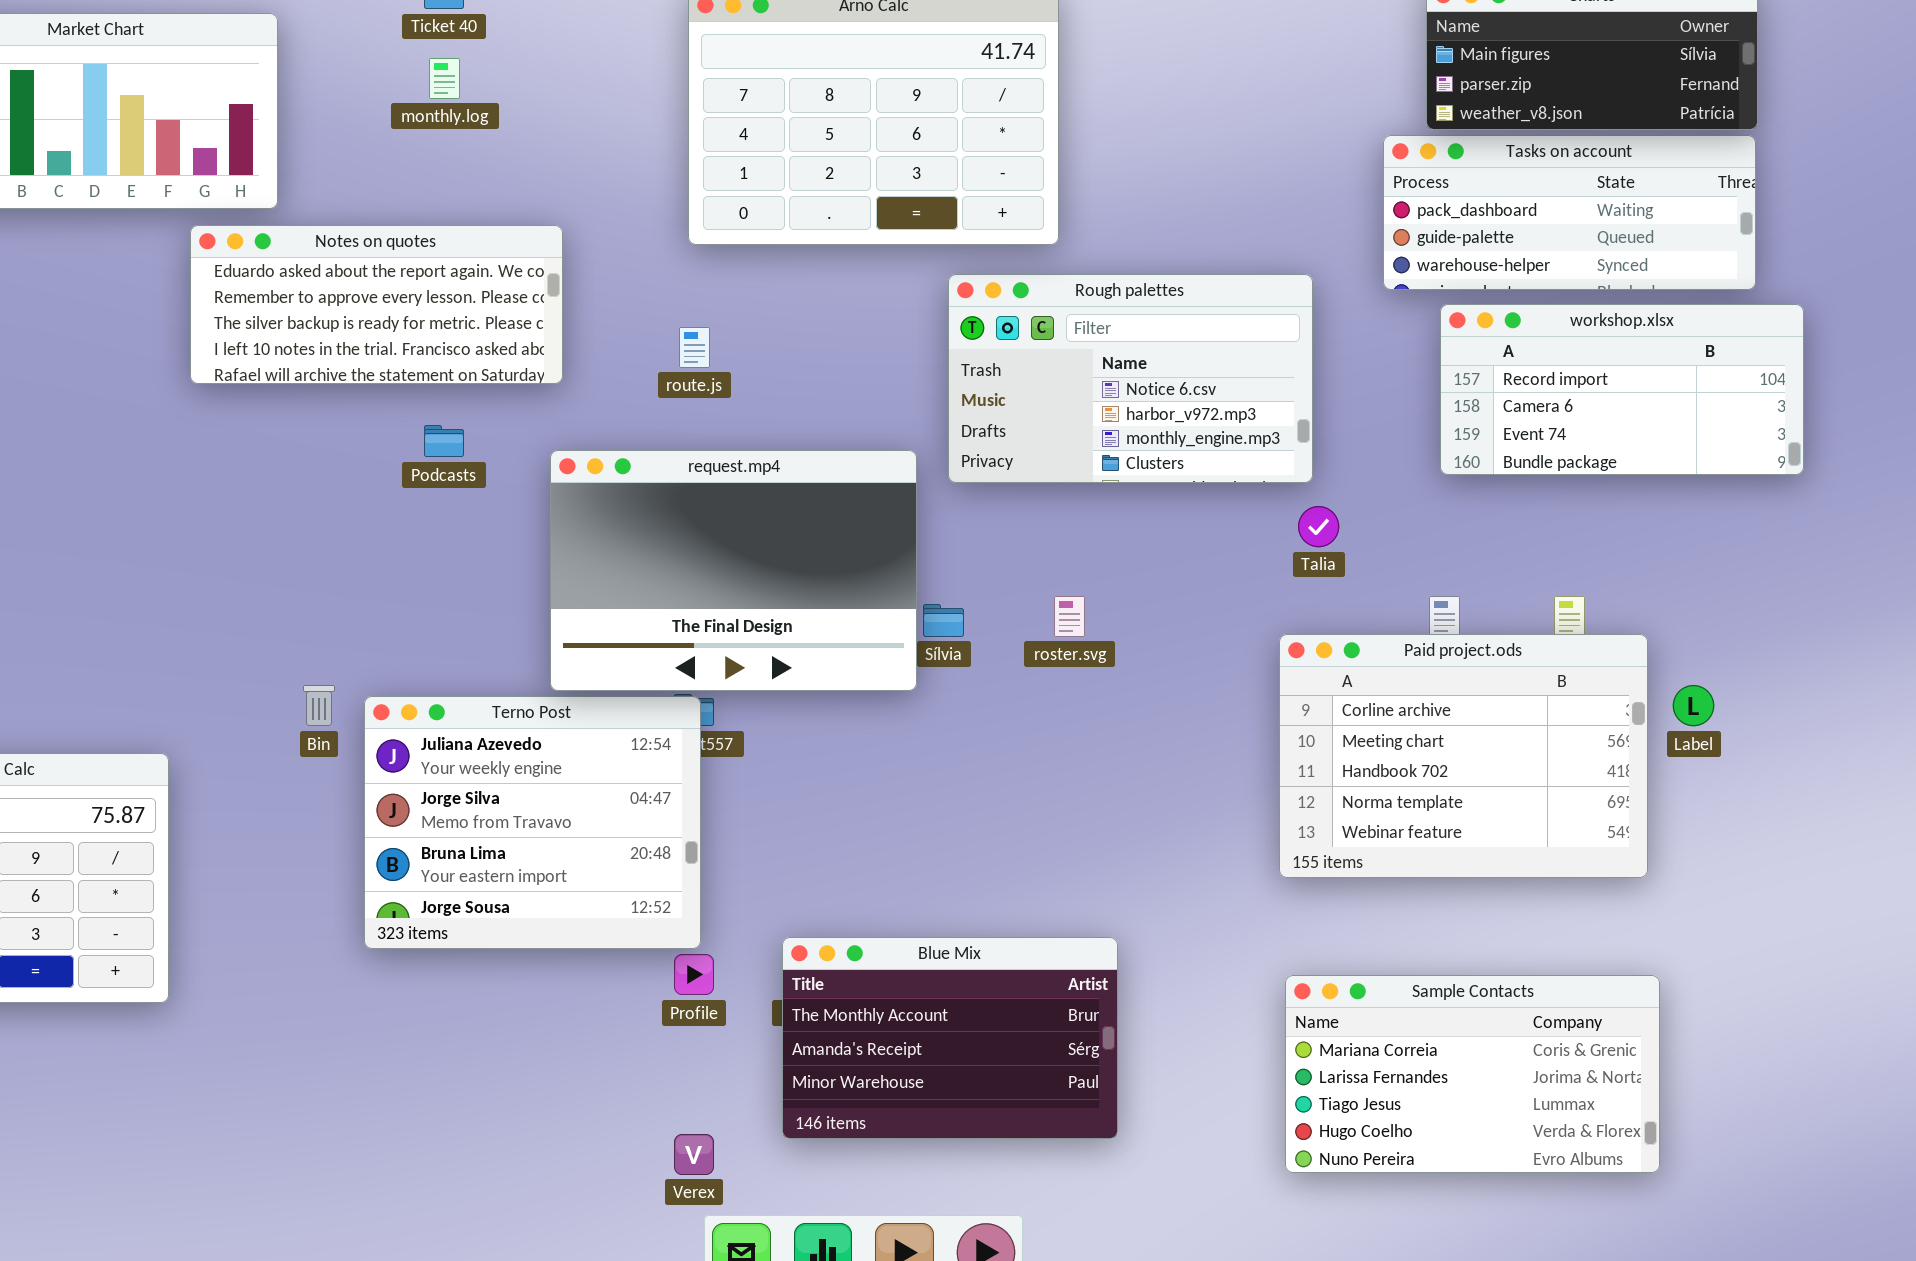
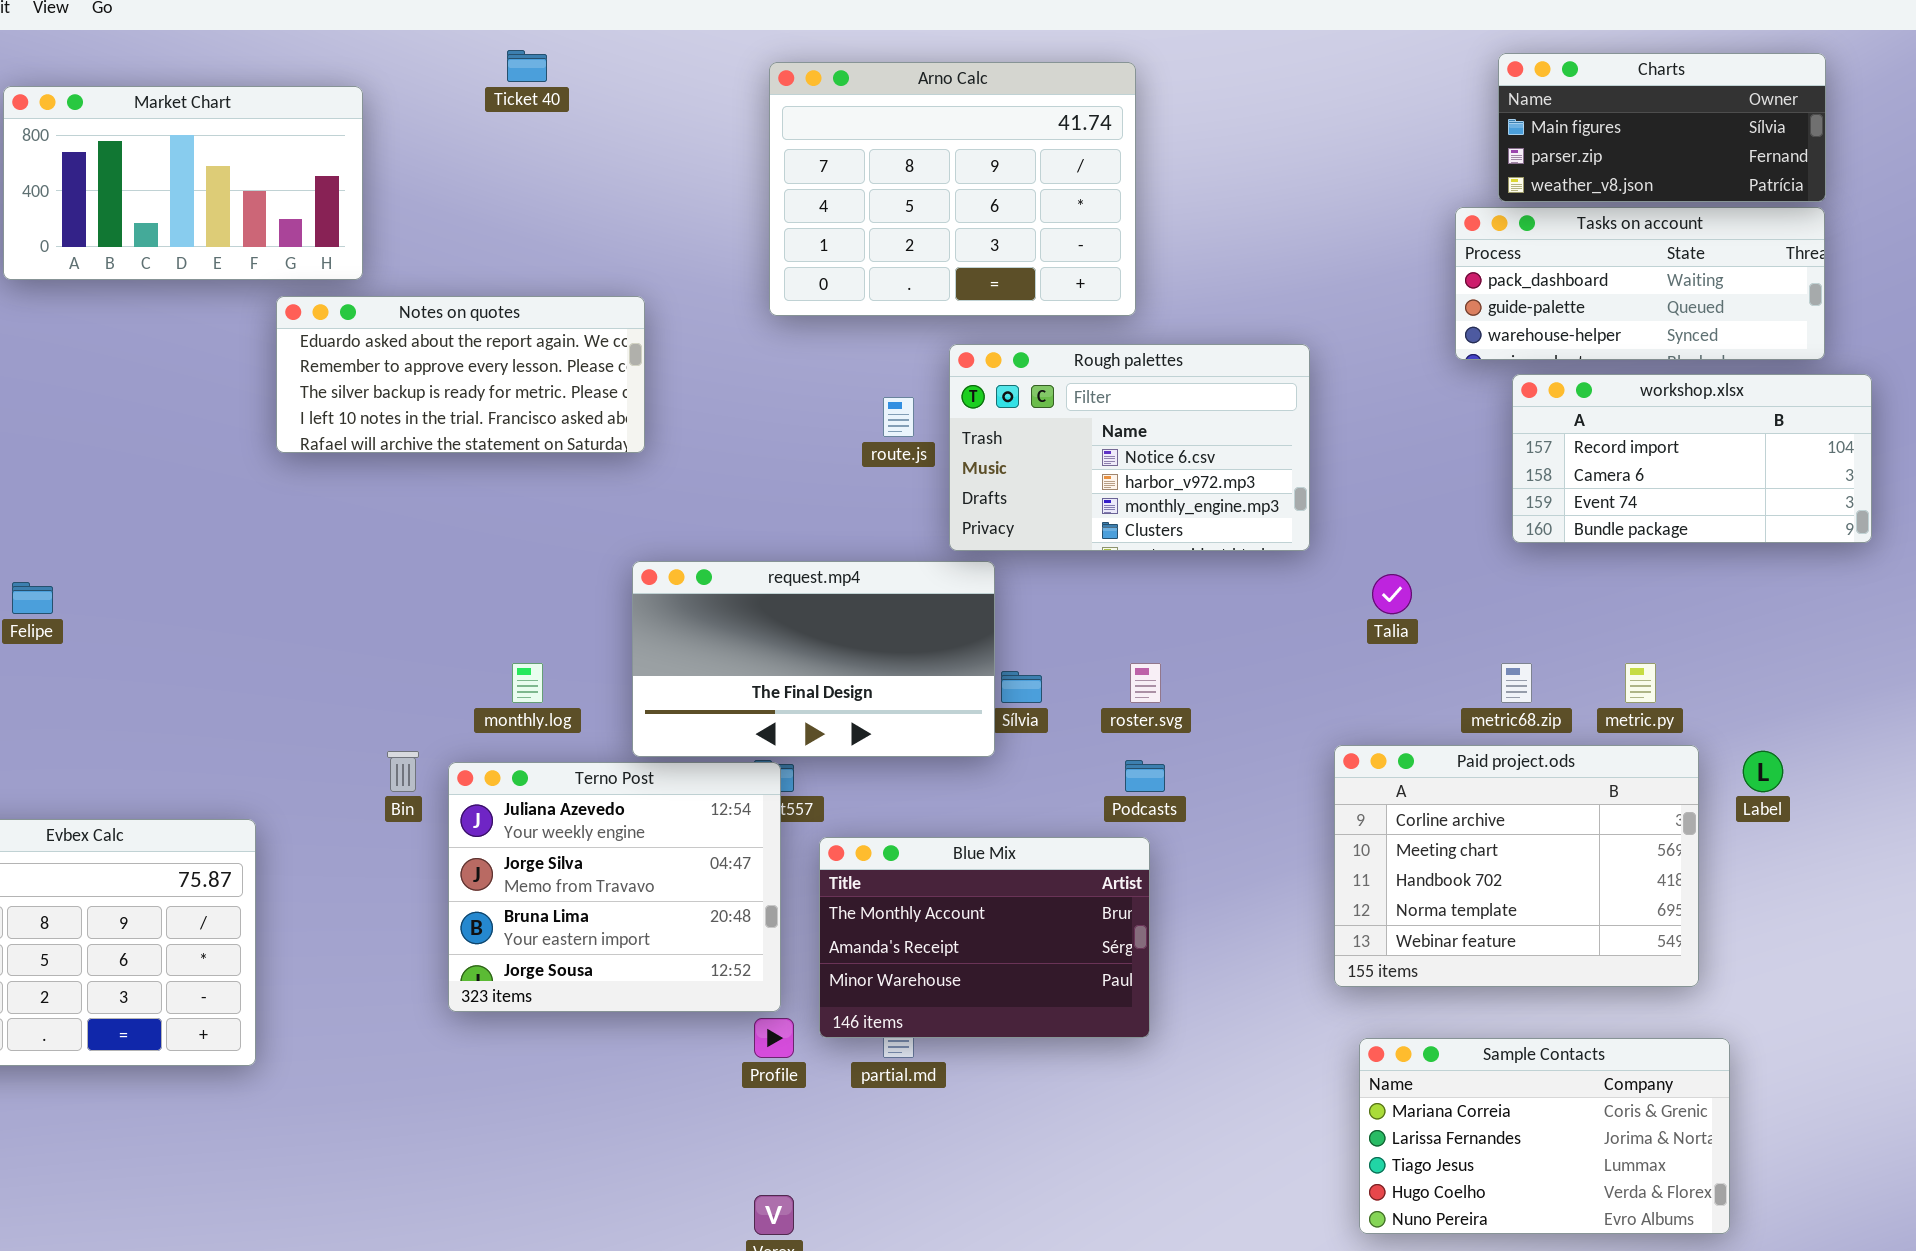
monthly.log: [429,58,460,99] -> [512,663,543,703], moved
Rough palettes: [948,274,1313,483] -> [949,344,1310,551], moved
route.js: [679,327,710,368] -> [883,397,914,437], moved
Podcasts: [424,425,464,457] -> [1125,760,1165,792], moved
request.mp4: [550,450,917,691] -> [632,561,995,757], resized
Paid project.ods: [1279,634,1648,878] -> [1334,745,1699,987], moved
Blue Mix: [782,937,1118,1139] -> [819,837,1150,1038], moved

